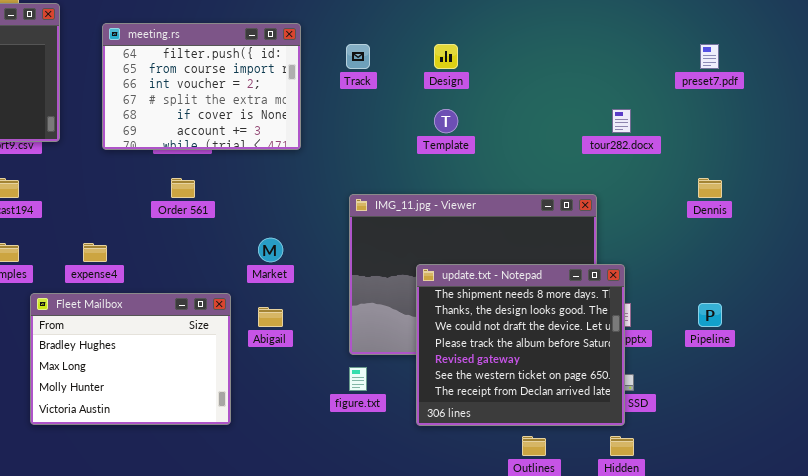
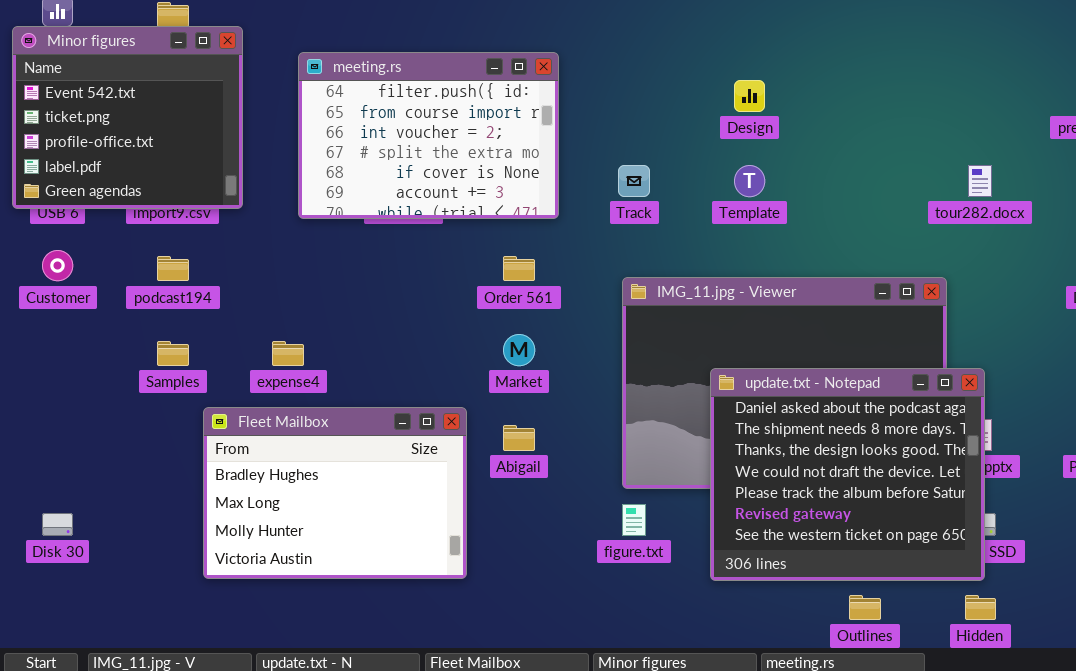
Track: [346,44,370,69] -> [618,165,650,197], moved
Order 561: [171,178,195,198] -> [503,256,535,281], moved
update.txt - Notepad: [416,264,625,426] -> [710,368,985,581], scrolled up 1 row

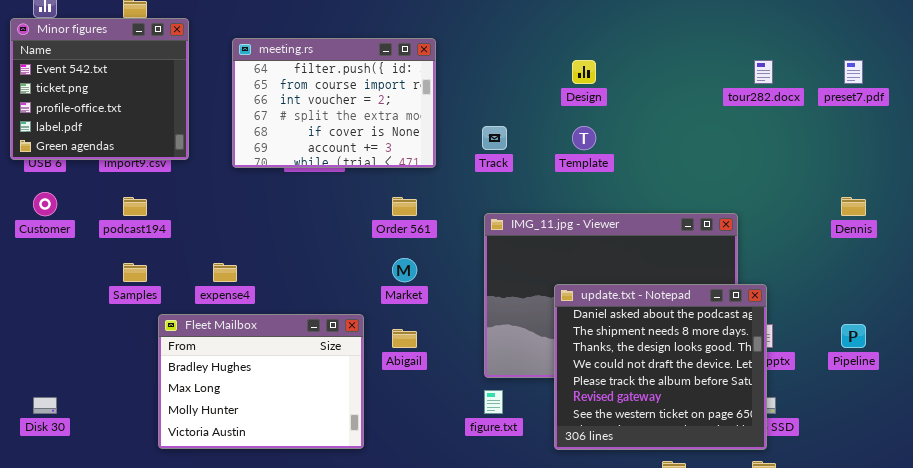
tour282.docx: [968,165,992,197] -> [754,60,773,84], moved

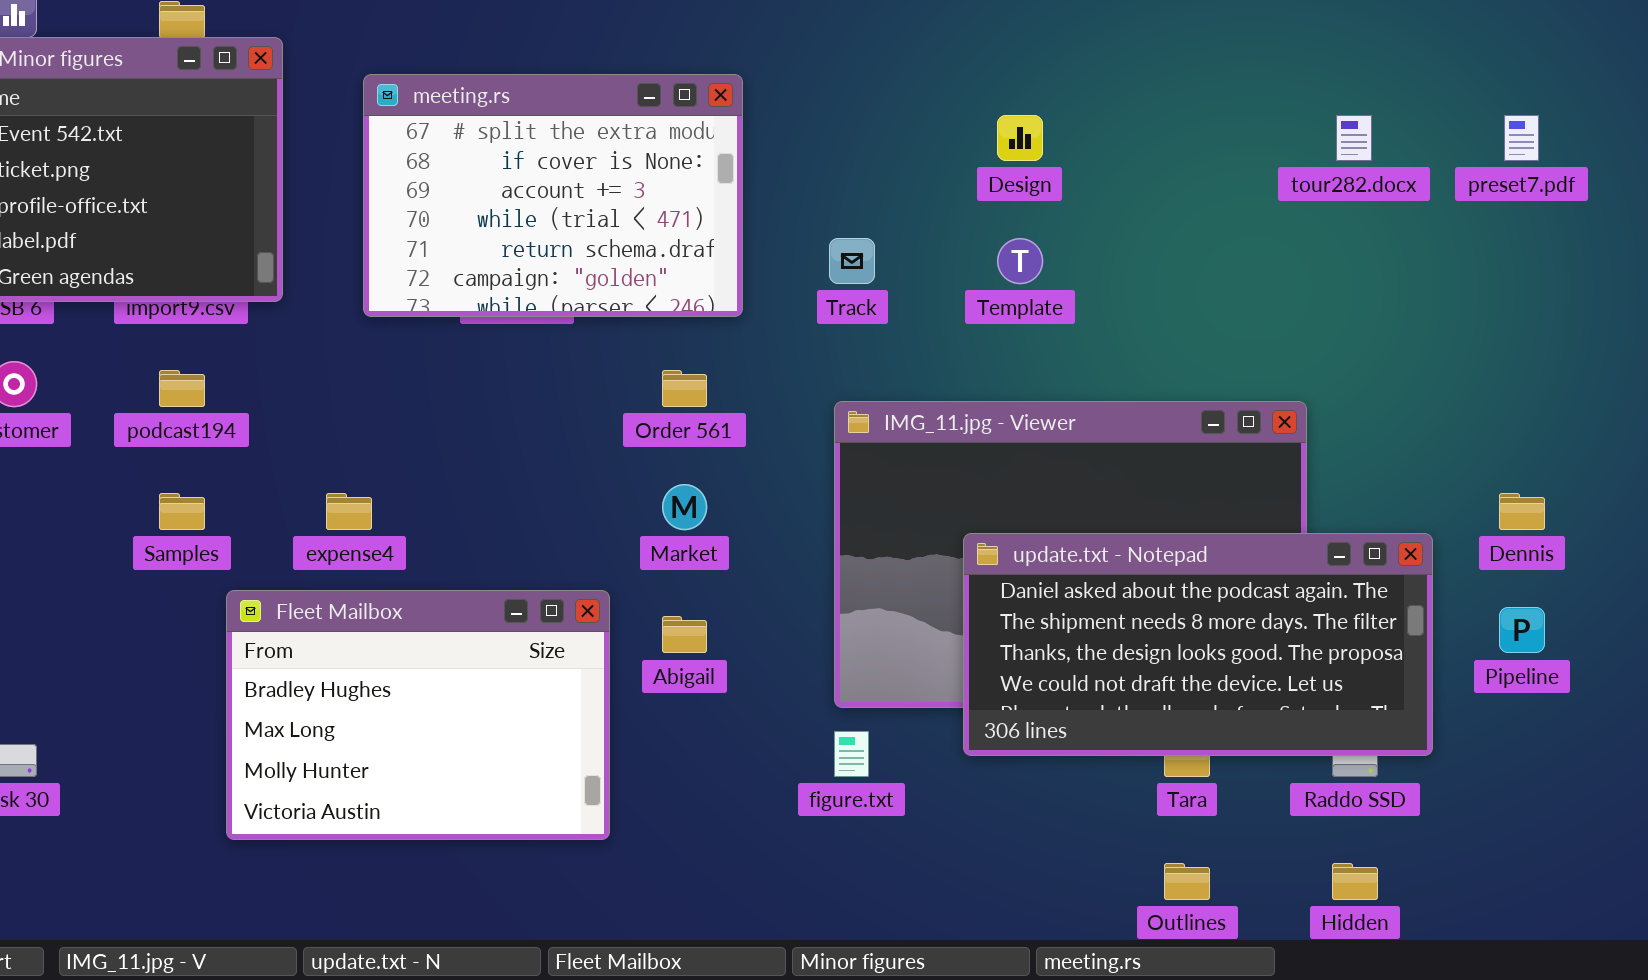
meeting.rs: [232,38,436,168] -> [363,74,743,317], scrolled down 3 rows
Dennis: [841,197,866,216] -> [1499,493,1545,530], moved
update.txt - Notepad: [554,284,767,450] -> [963,533,1433,756], resized

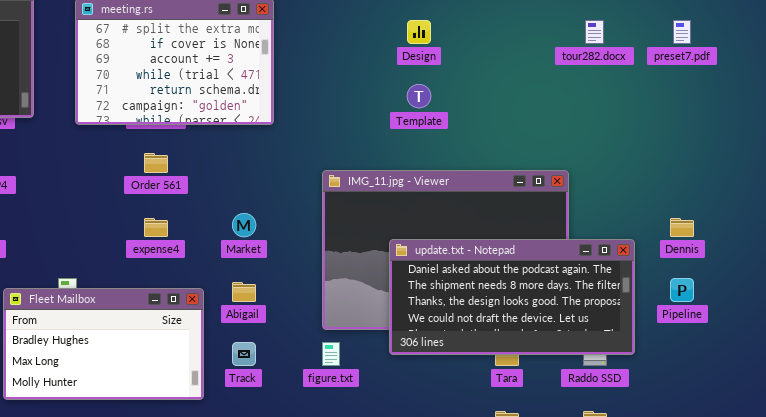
Track: [829,238,875,284] -> [232,342,256,366], moved
Order 561: [662,370,707,407] -> [144,153,168,173], moved
expense4: [326,493,372,530] -> [144,218,168,237], moved
Fleet Mailbox: [226,590,610,840] -> [3,288,204,400], resized

